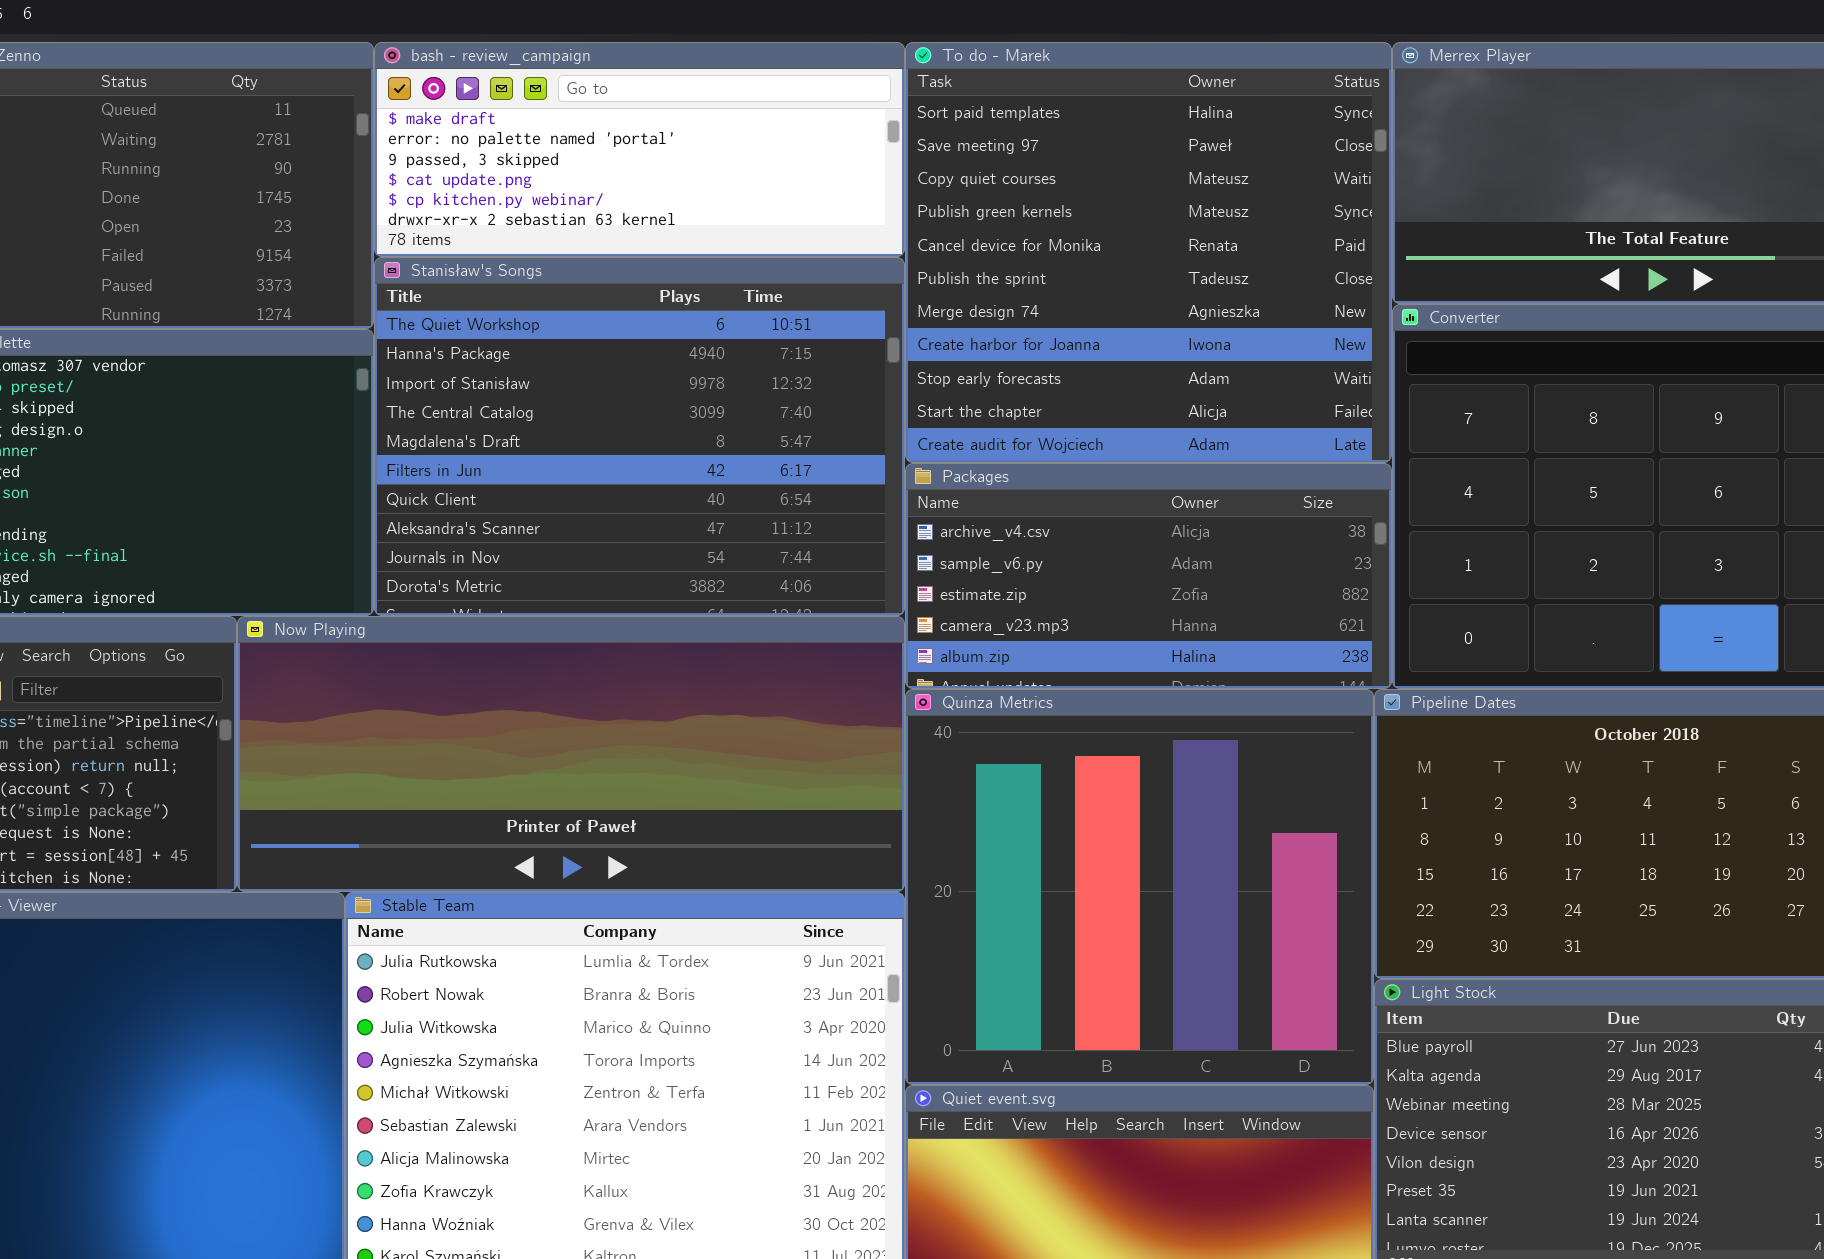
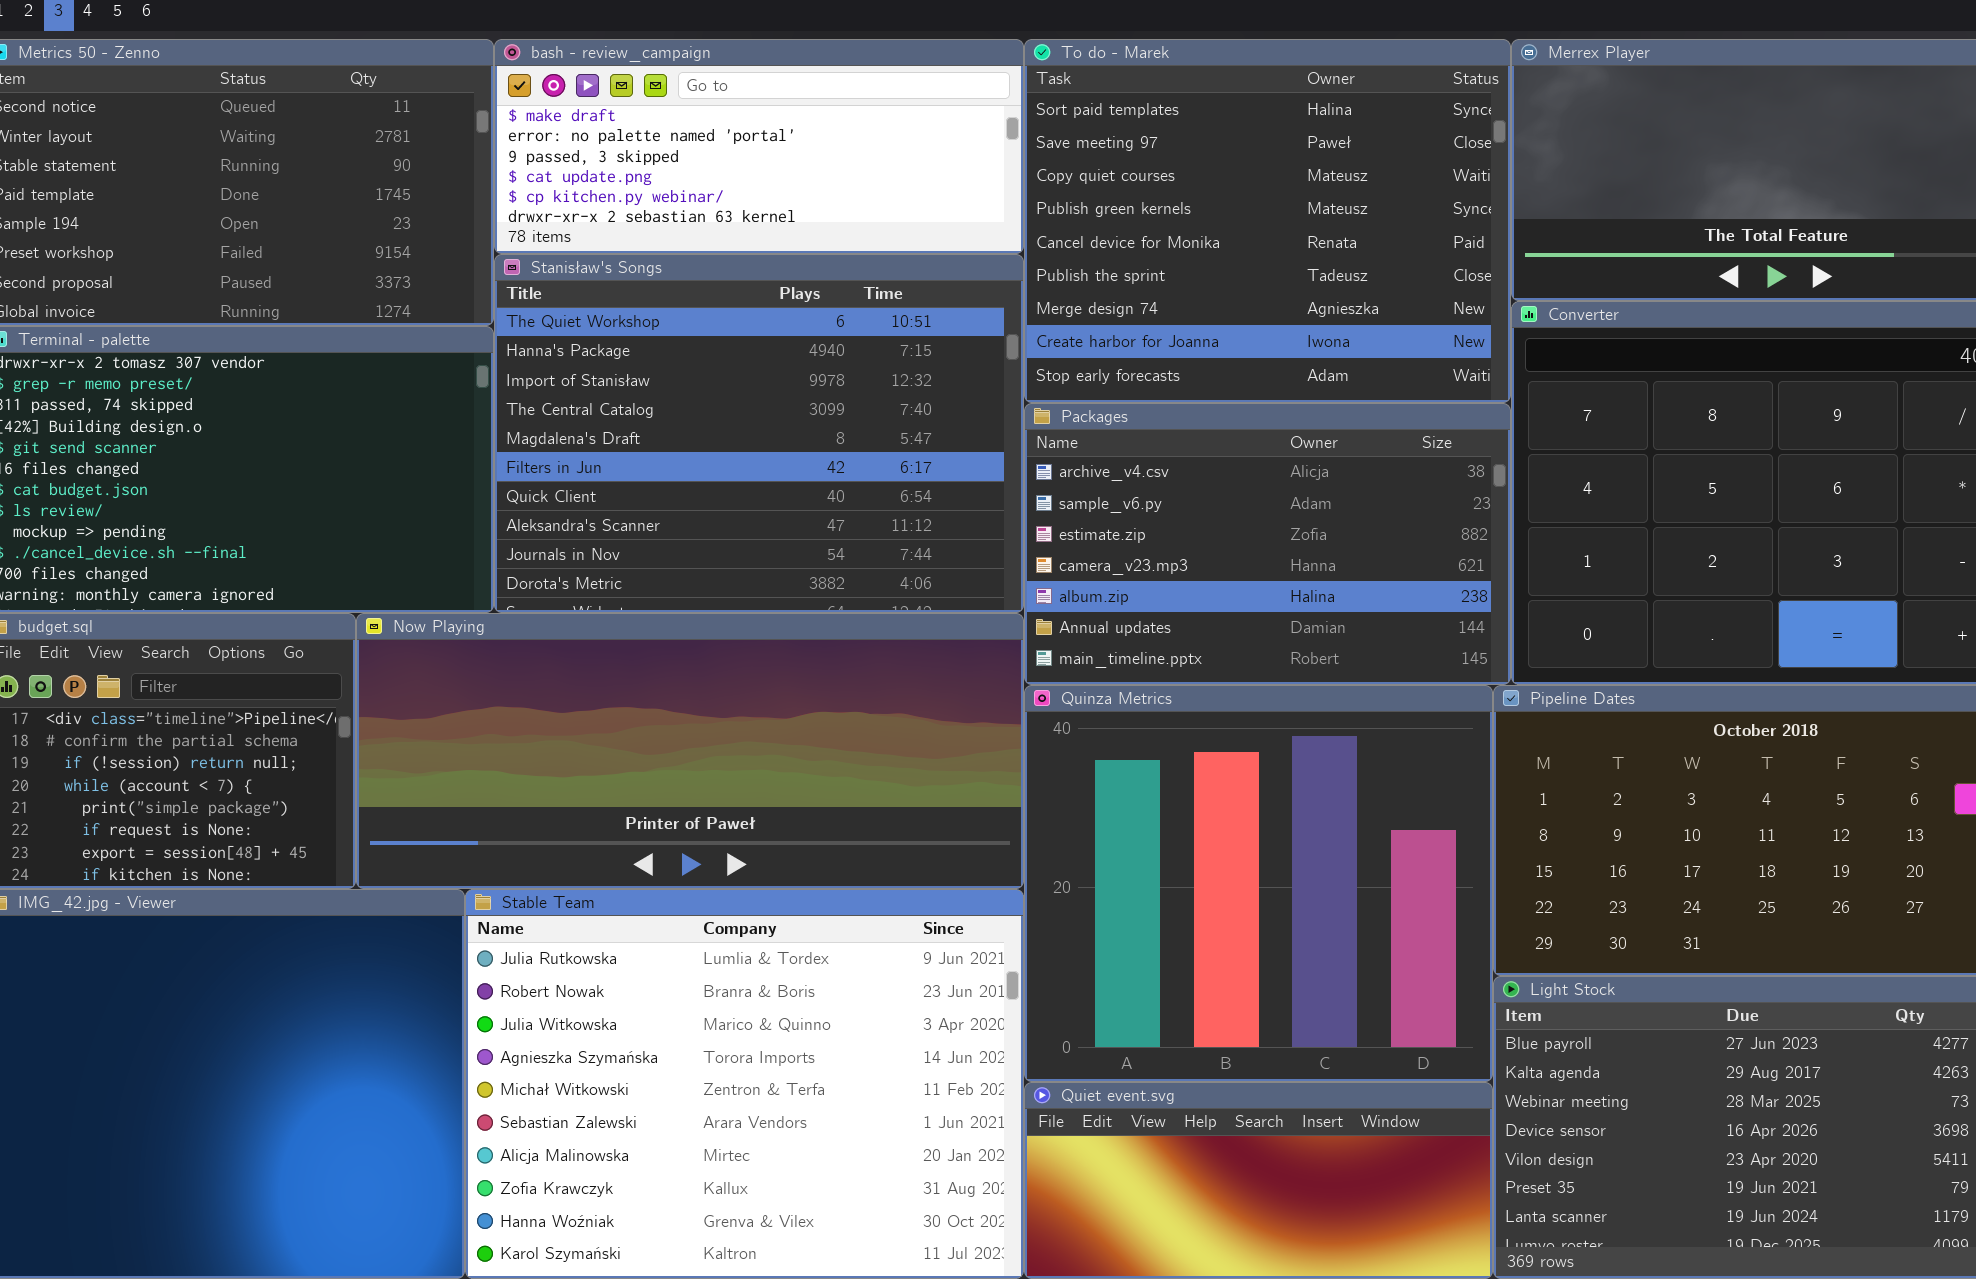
To do - Marek: [905,42,1392,463] -> [1024,39,1511,403], resized
Packages: [905,463,1392,689] -> [1024,403,1511,685], resized

